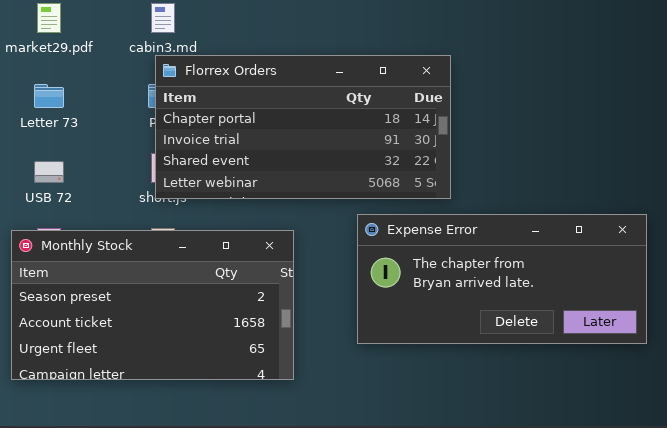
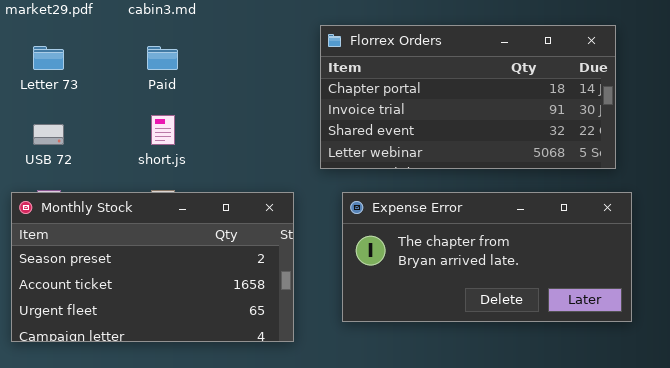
Florrex Orders: [155,55,451,199] -> [320,25,616,169], moved
Expense Error: [357,214,647,344] -> [342,192,632,322], moved

